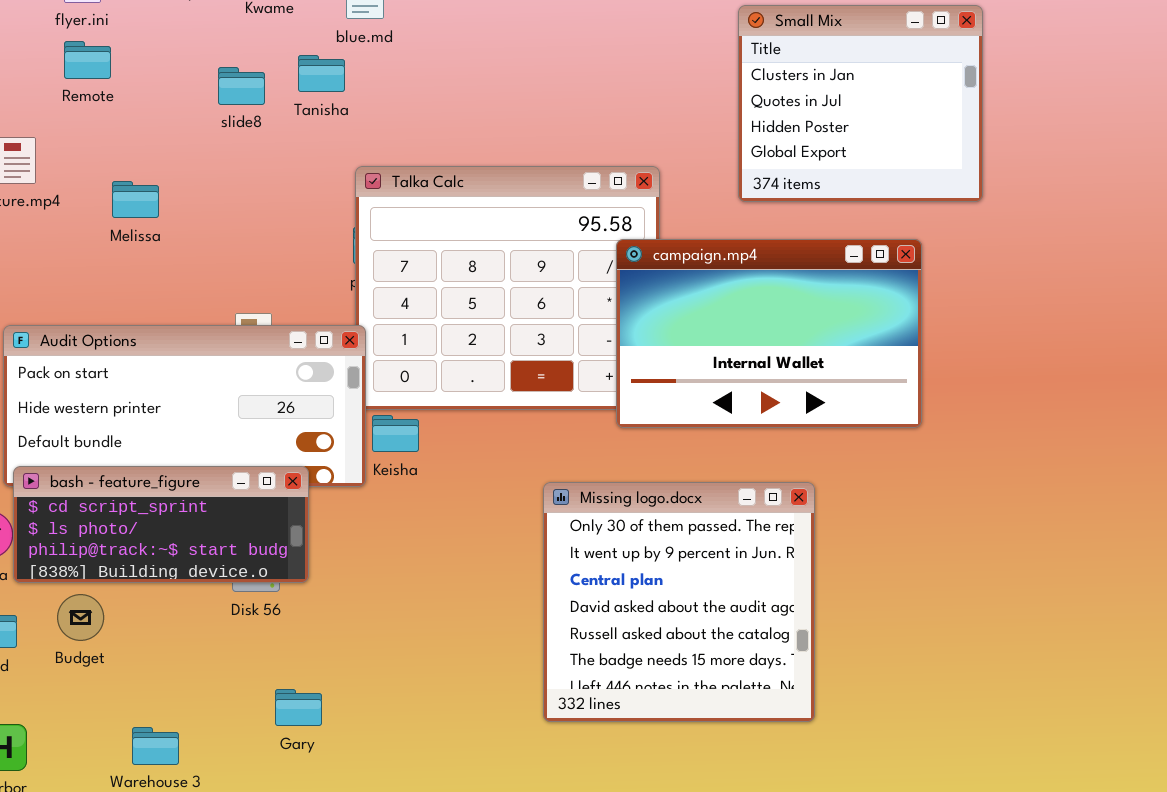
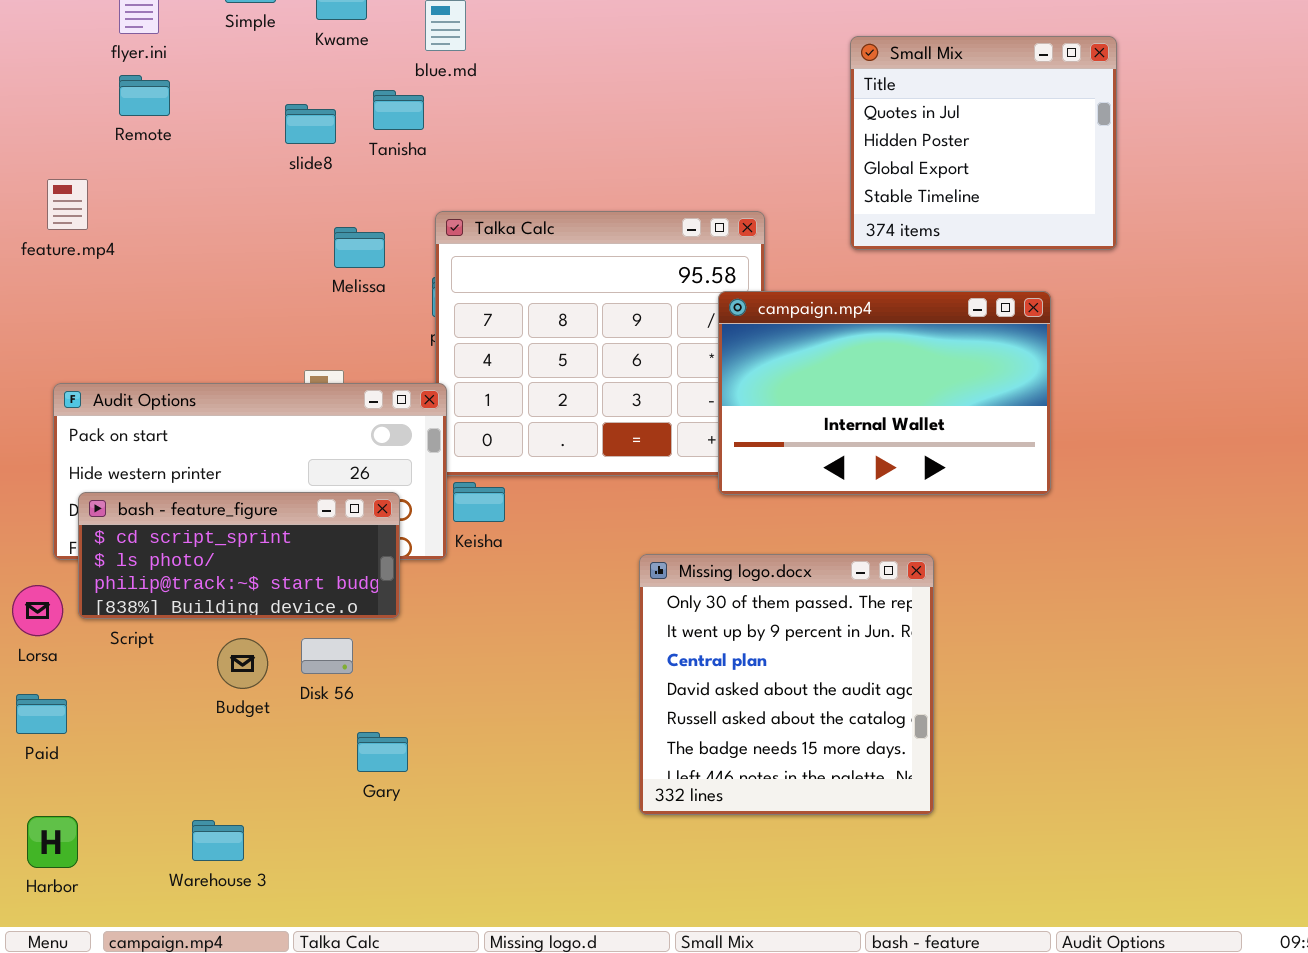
Small Mix: [738,5,983,202] -> [850,36,1117,250], scrolled down 1 row
Melissa: [112,181,159,218] -> [334,227,385,268], moved
bash - feature_figure: [13,466,309,583] -> [78,492,400,619], moved
Budget: [57,594,104,641] -> [217,638,268,689], moved
Gary: [275,689,322,726] -> [357,732,408,772], moved

